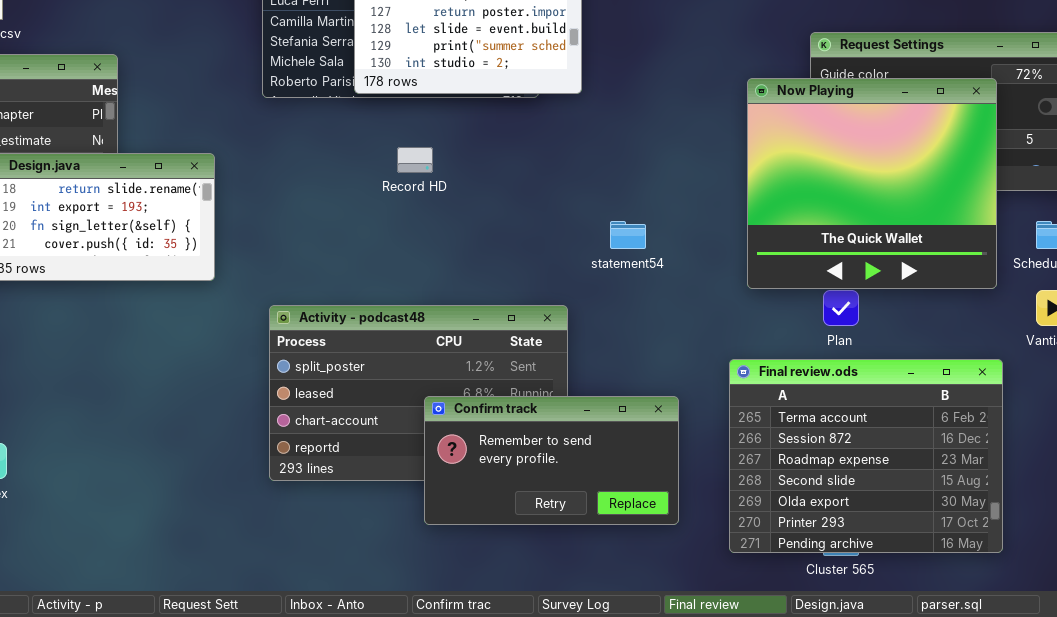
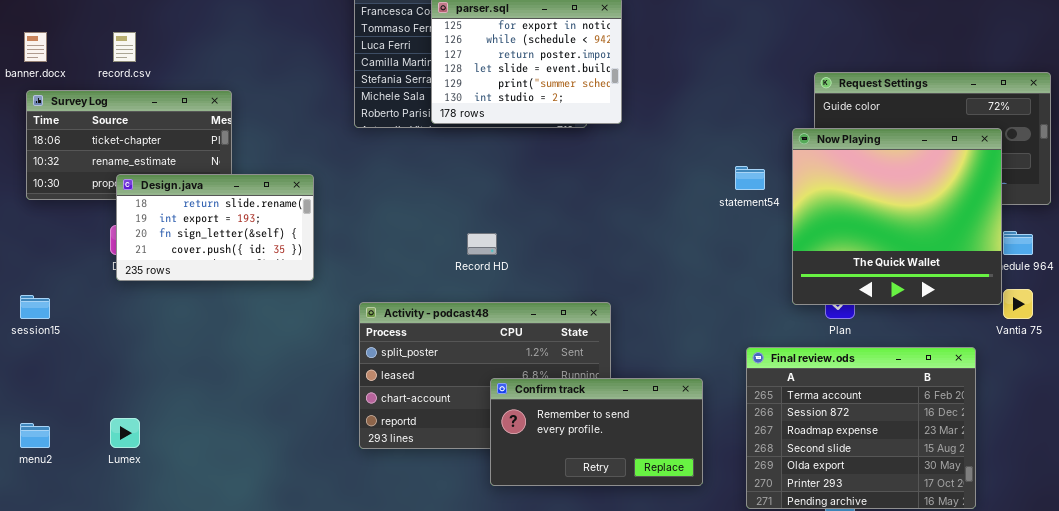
Now Playing: [747,78,997,289] -> [792,128,1002,305], moved
Record HD: [397,147,433,173] -> [467,233,497,255], moved
statement54: [610,221,646,249] -> [735,166,765,190], moved

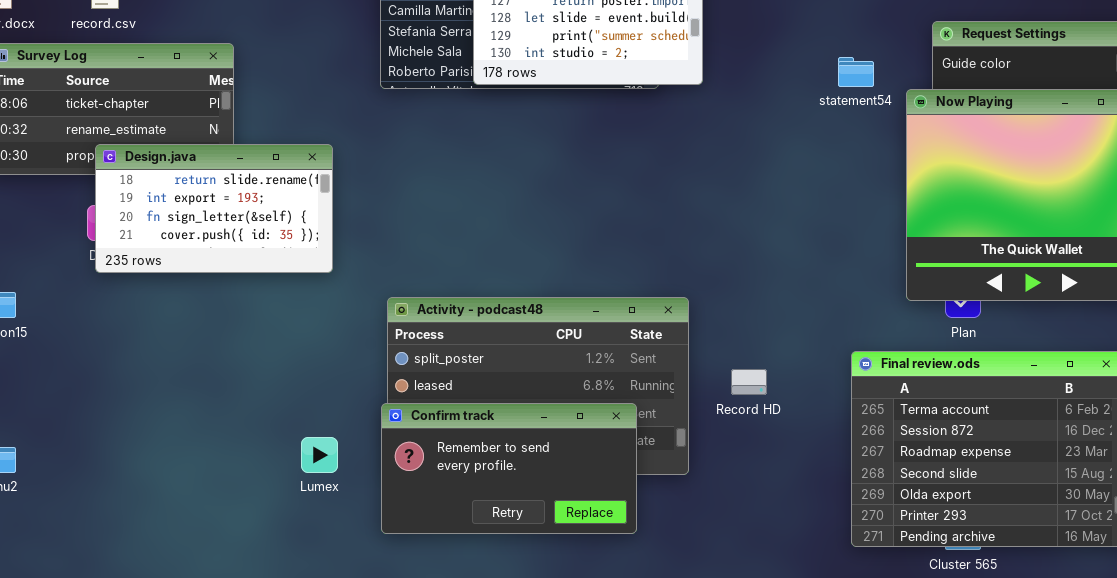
statement54: [735,166,765,190] -> [838,57,874,87], moved
Record HD: [467,233,497,255] -> [731,369,767,395], moved
Confirm track: [490,378,703,486] -> [381,403,637,534], moved
Lumex: [110,418,140,448] -> [301,437,338,473], moved

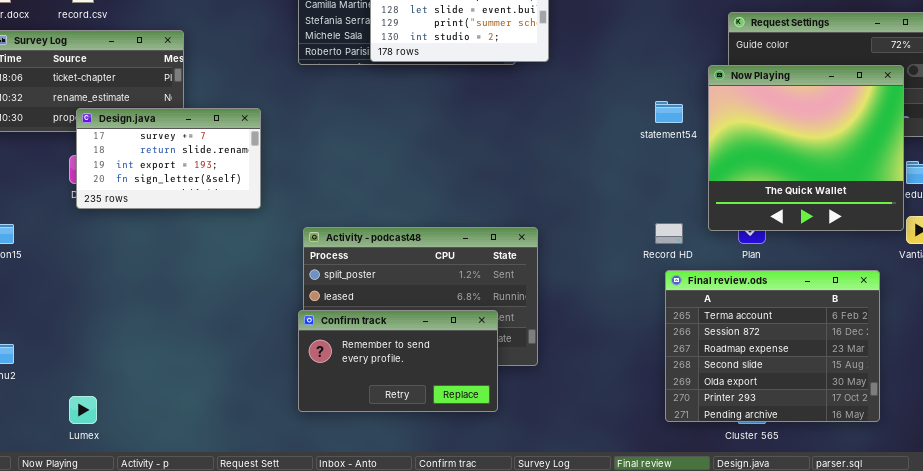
statement54: [838,57,874,87] -> [655,101,683,123], moved
Design.java: [95,144,333,273] -> [76,108,261,209], scrolled up 1 row
Record HD: [731,369,767,395] -> [655,223,683,244], moved
Lumex: [301,437,338,473] -> [69,396,97,424], moved

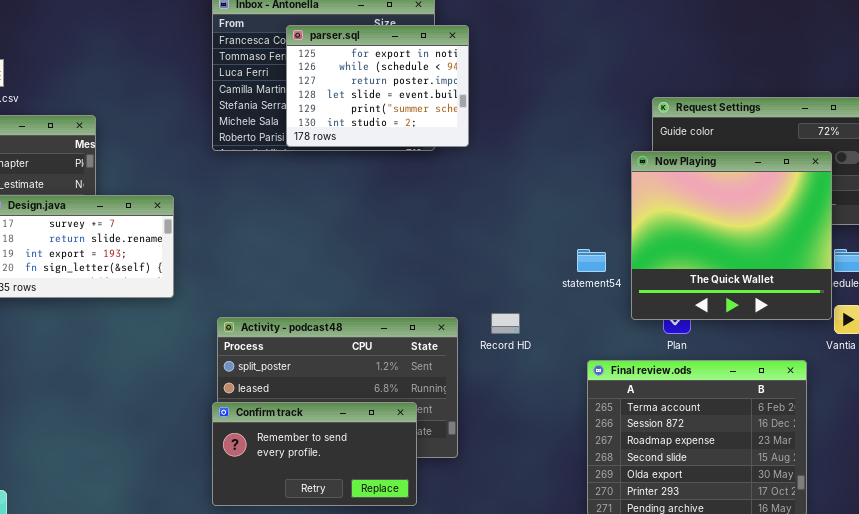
statement54: [655,101,683,123] -> [577,249,606,272], moved
Record HD: [655,223,683,244] -> [491,313,520,334], moved

